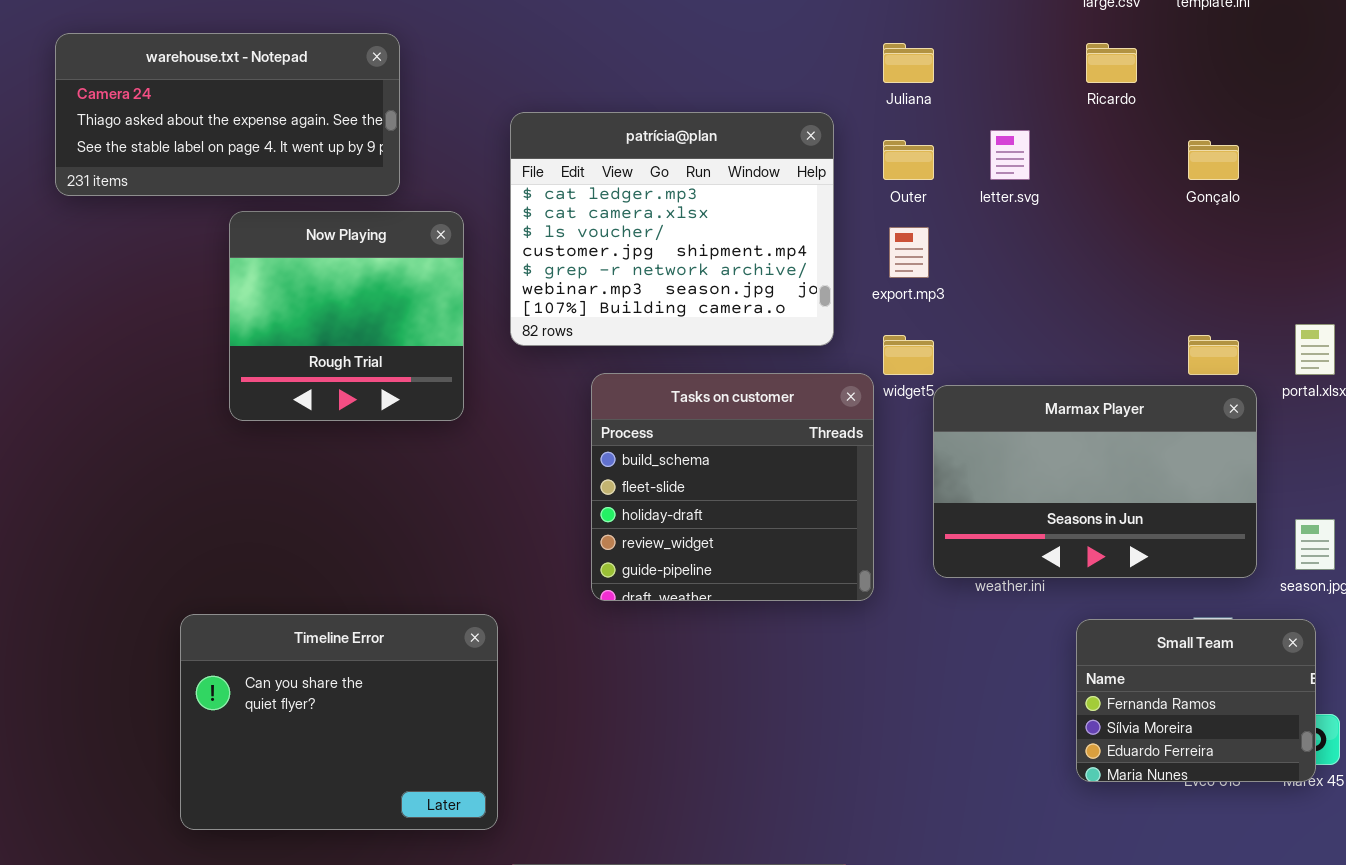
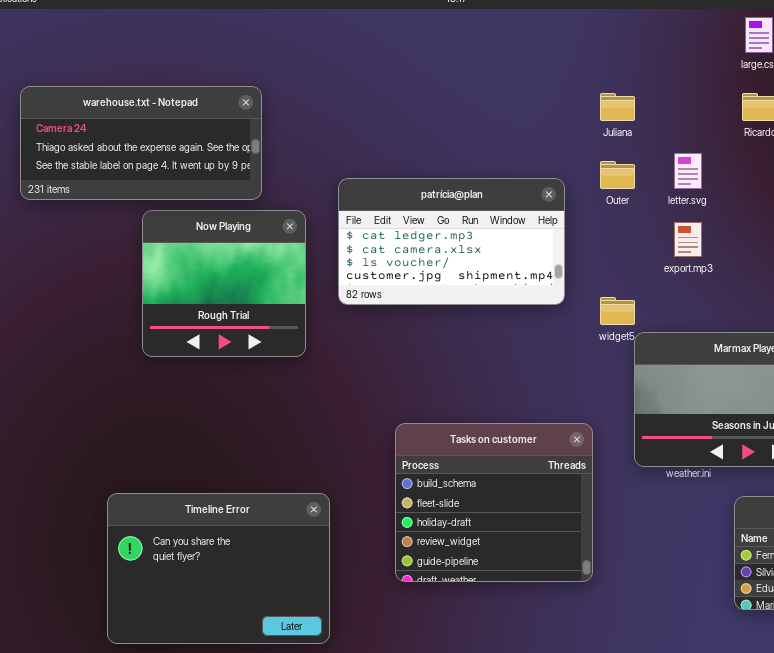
patrícia@plan: [510,112,834,346] -> [338,178,565,305], resized
export.mp3: [889,227,929,278] -> [674,222,702,257], moved
Tasks on customer: [591,373,874,601] -> [395,423,593,582], moved

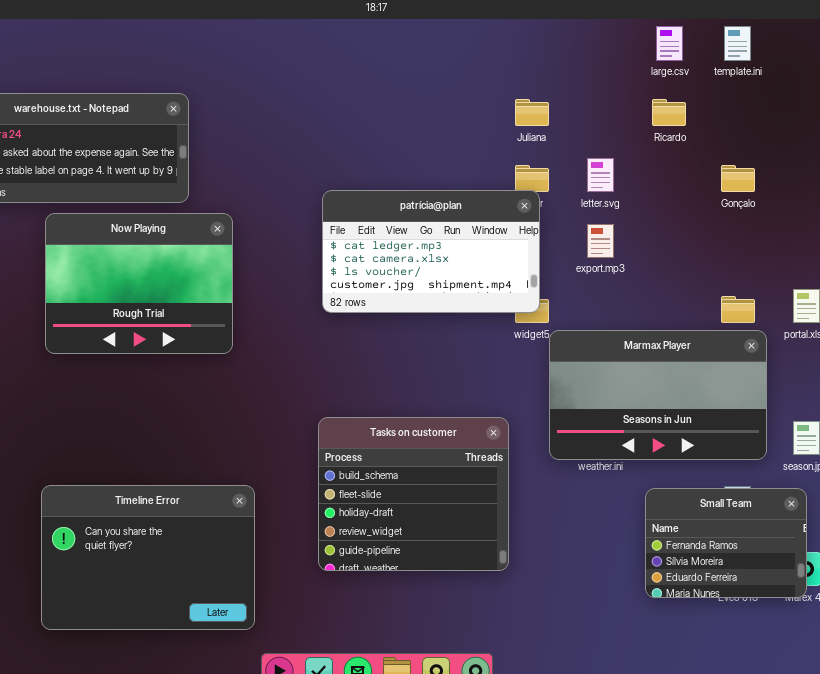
patrícia@plan: [338,178,565,305] -> [322,190,540,313], moved
Now Playing: [142,210,306,357] -> [45,213,233,354], resized

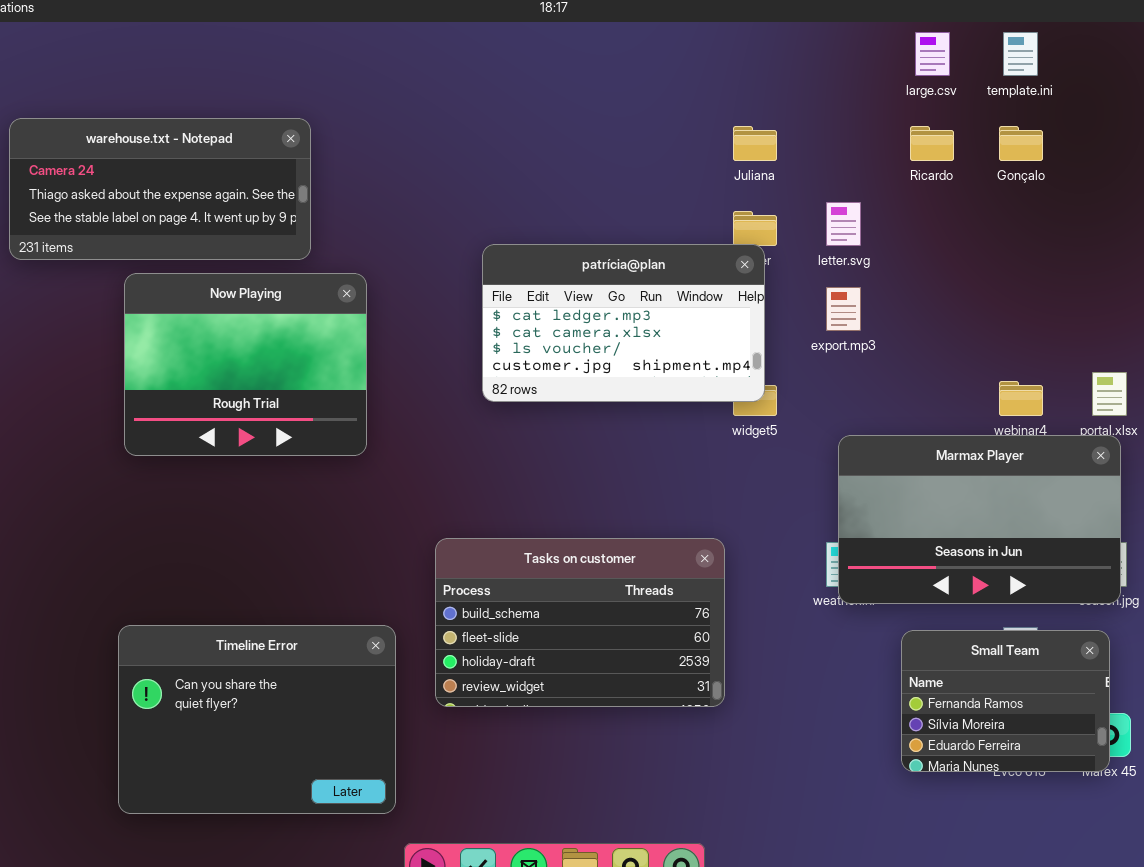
Gonçalo: [721,165,755,192] -> [999,126,1043,161], moved
Marmax Player: [549,330,767,460] -> [838,435,1121,604], moved
Tasks on customer: [318,417,509,571] -> [435,538,725,707], resized

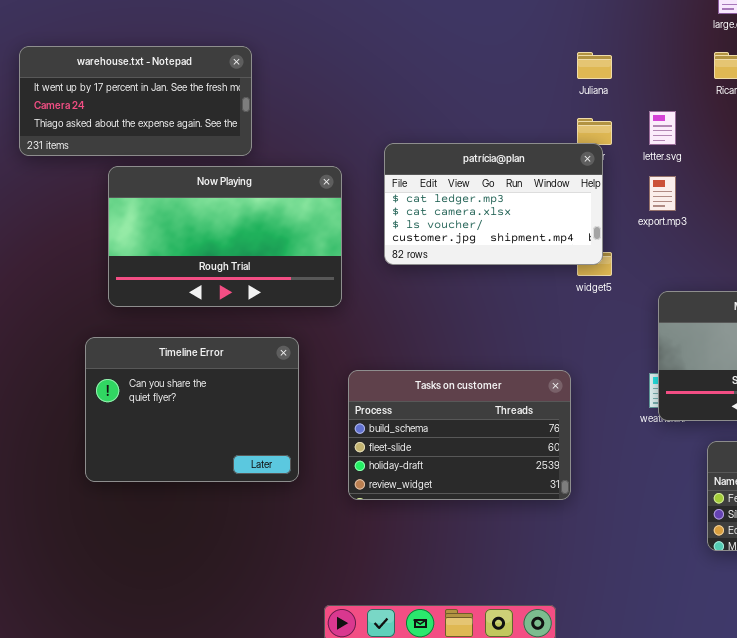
warehouse.txt - Notepad: [9,118,311,260] -> [19,46,252,156], scrolled up 1 row
Now Playing: [124,273,367,456] -> [108,166,342,307], resized
Timeline Error: [118,625,396,814] -> [85,337,299,482], moved

